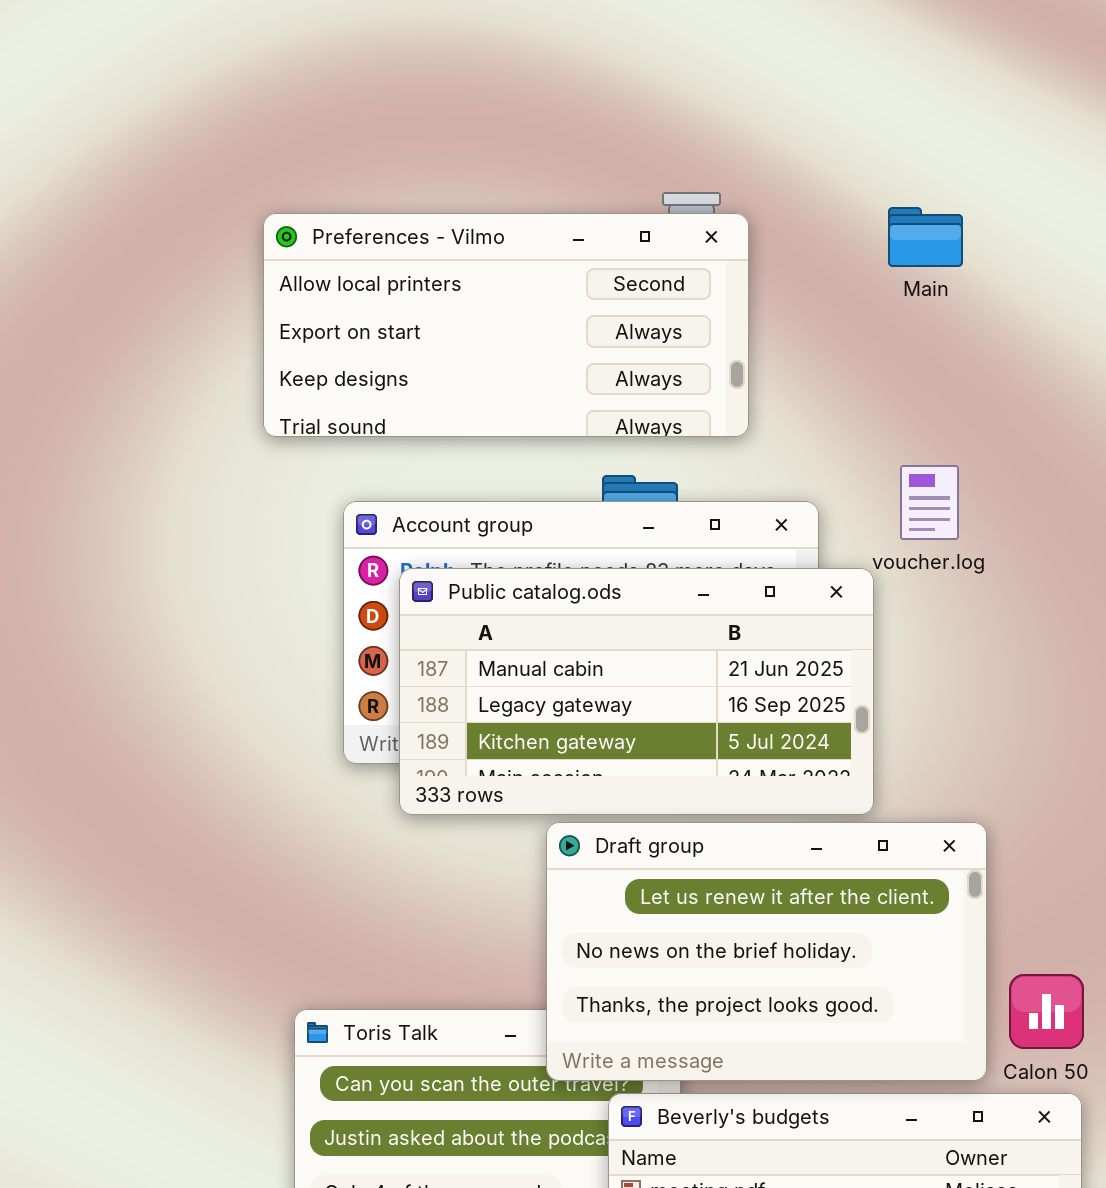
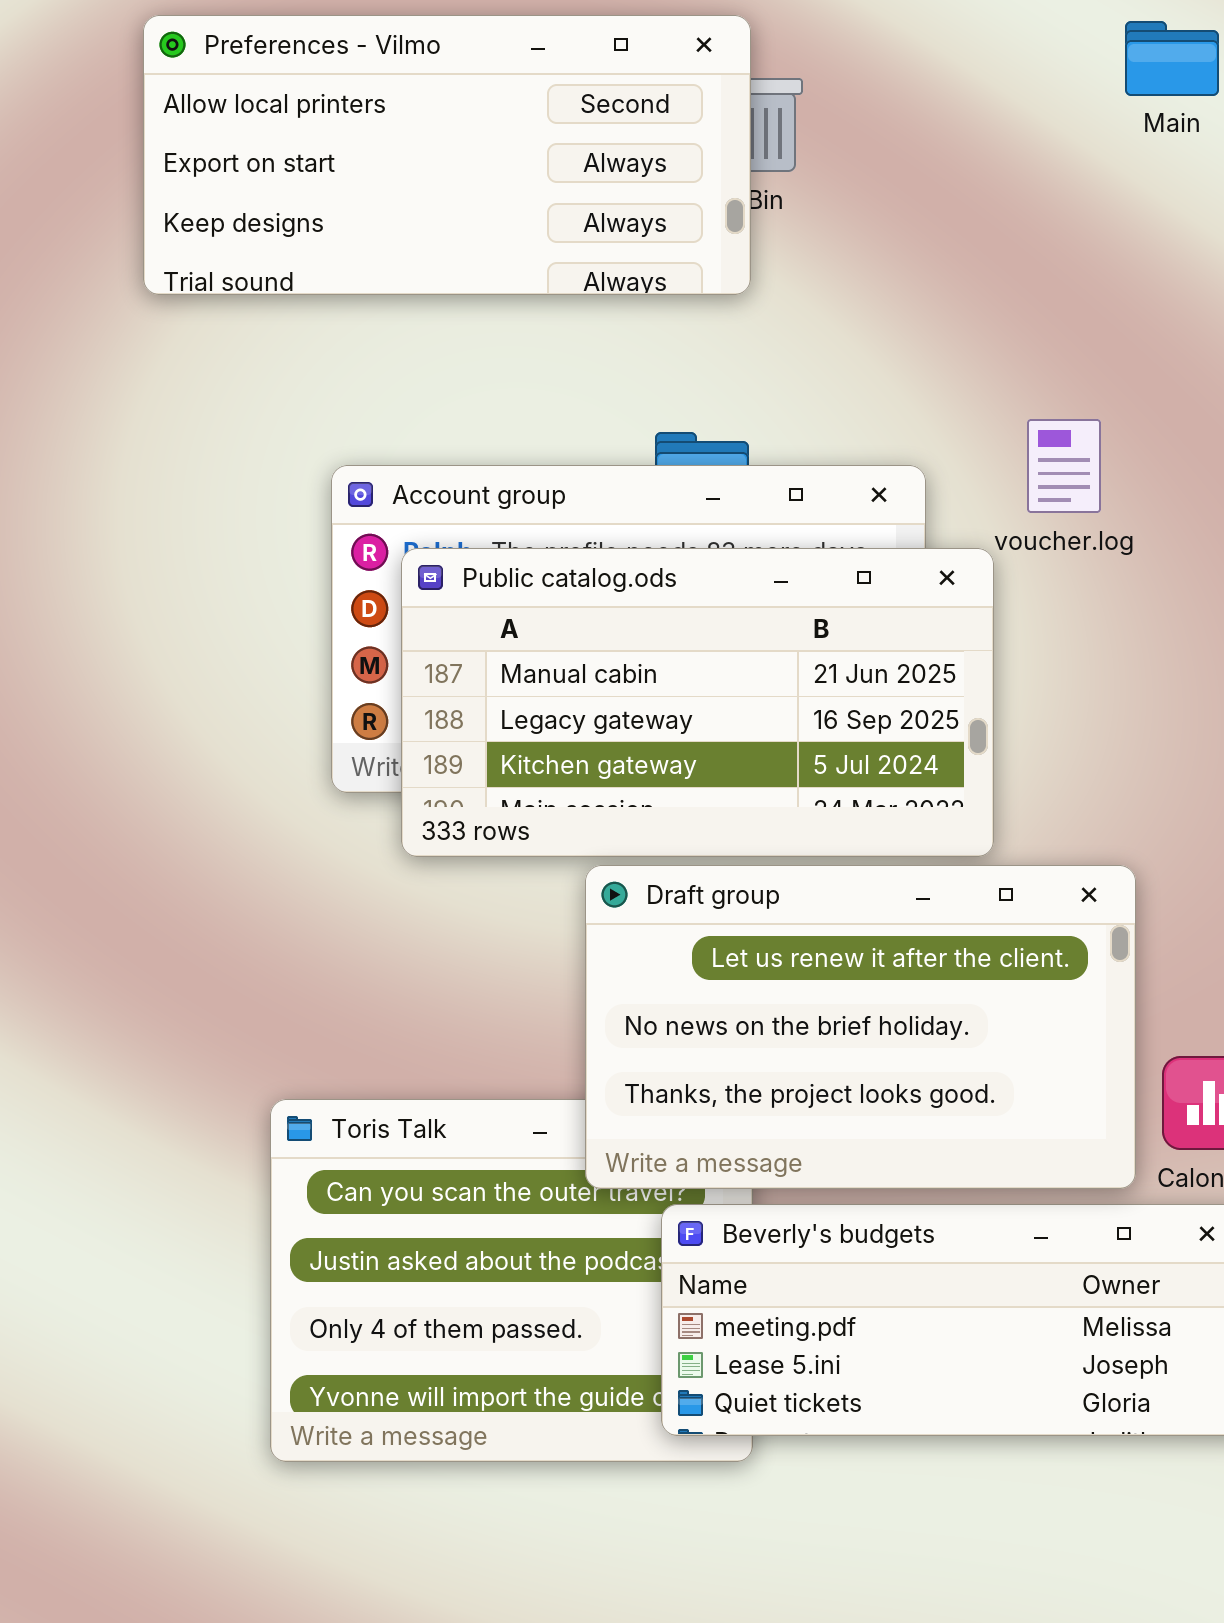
Main: [888,207,963,267] -> [1125,21,1219,96], moved
Preferences - Vilmo: [263,213,749,437] -> [143,15,751,295], moved

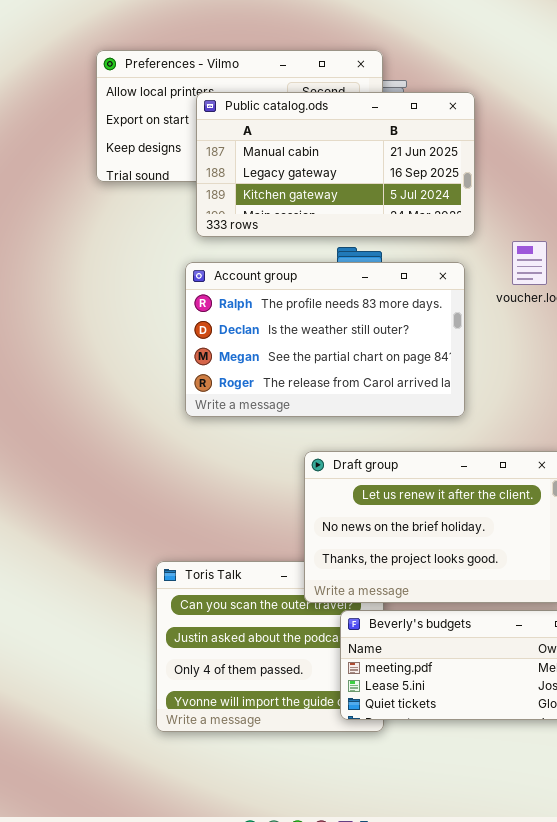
Public catalog.ods: [401,548,994,857] -> [196,92,475,237], moved

